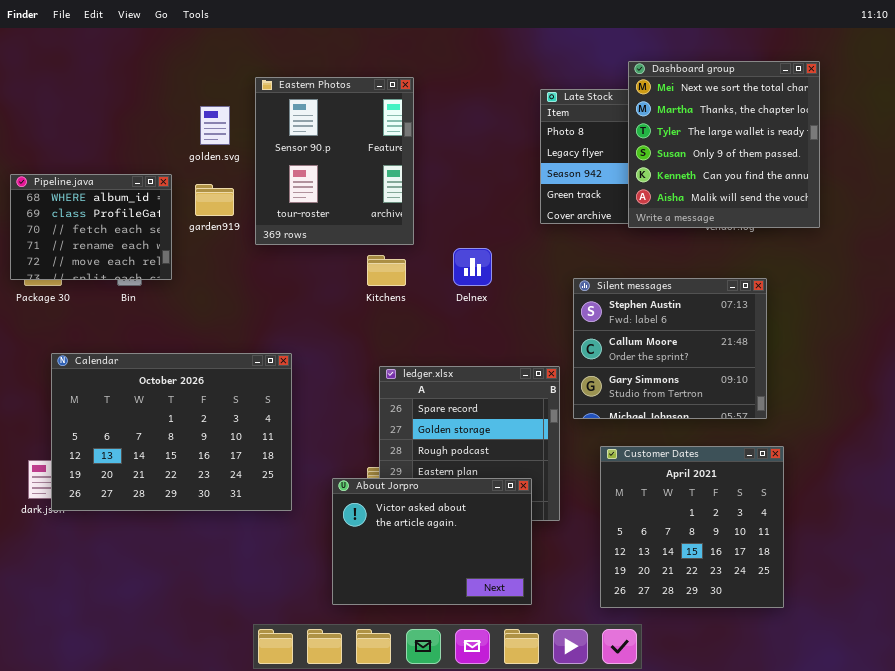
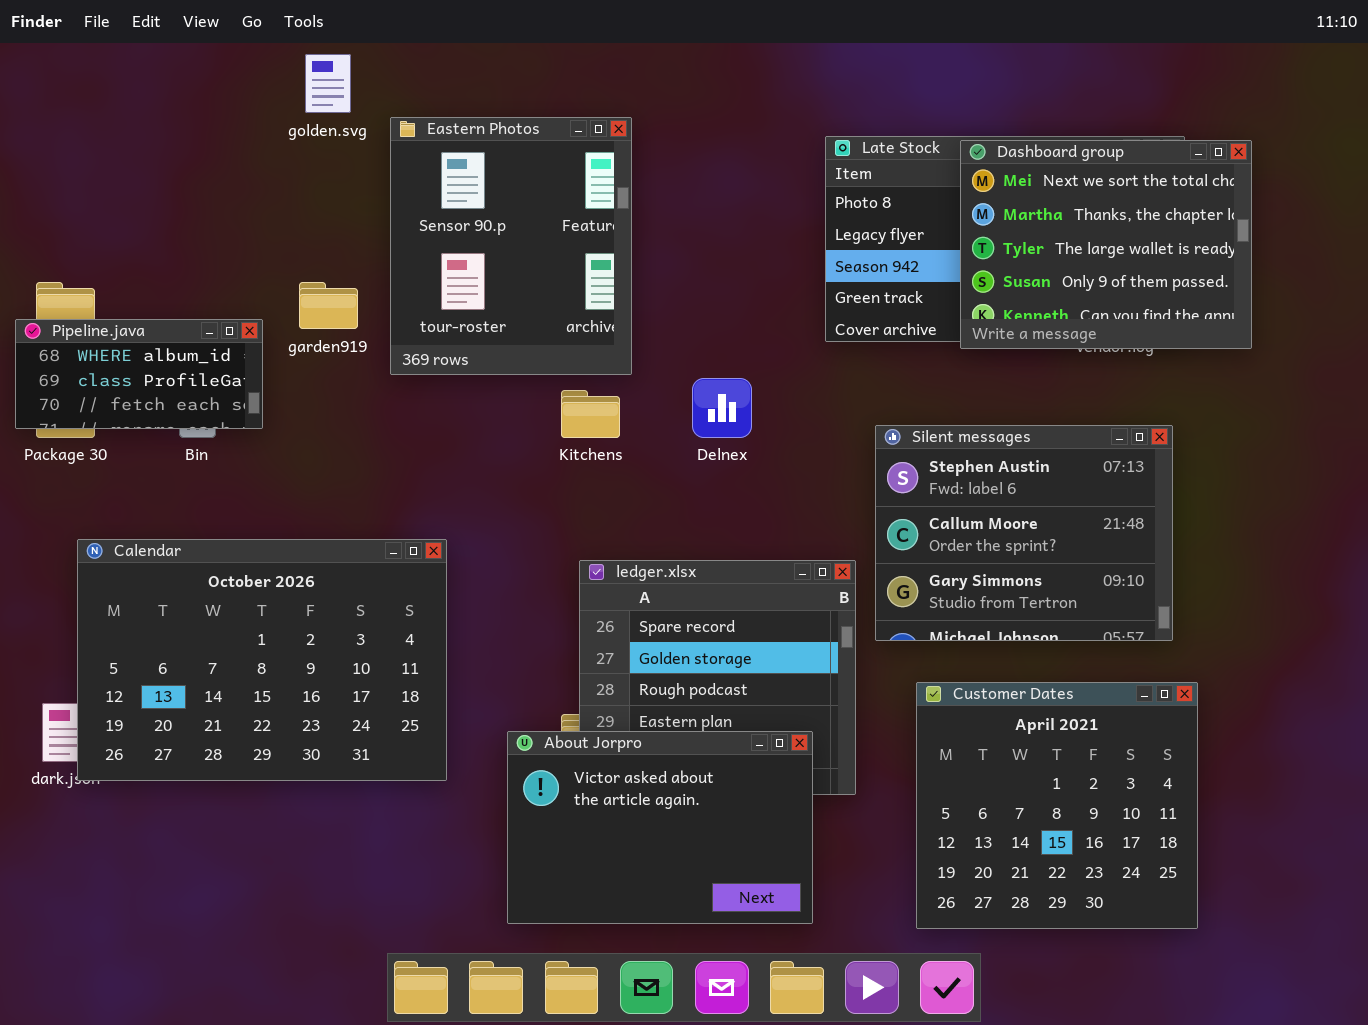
Dashboard group: [628,61,820,228] -> [960,140,1252,349], resized
golden.svg: [200,106,230,145] -> [305,54,351,113], moved
Pipeline.java: [10,174,172,280] -> [15,319,263,429], resized

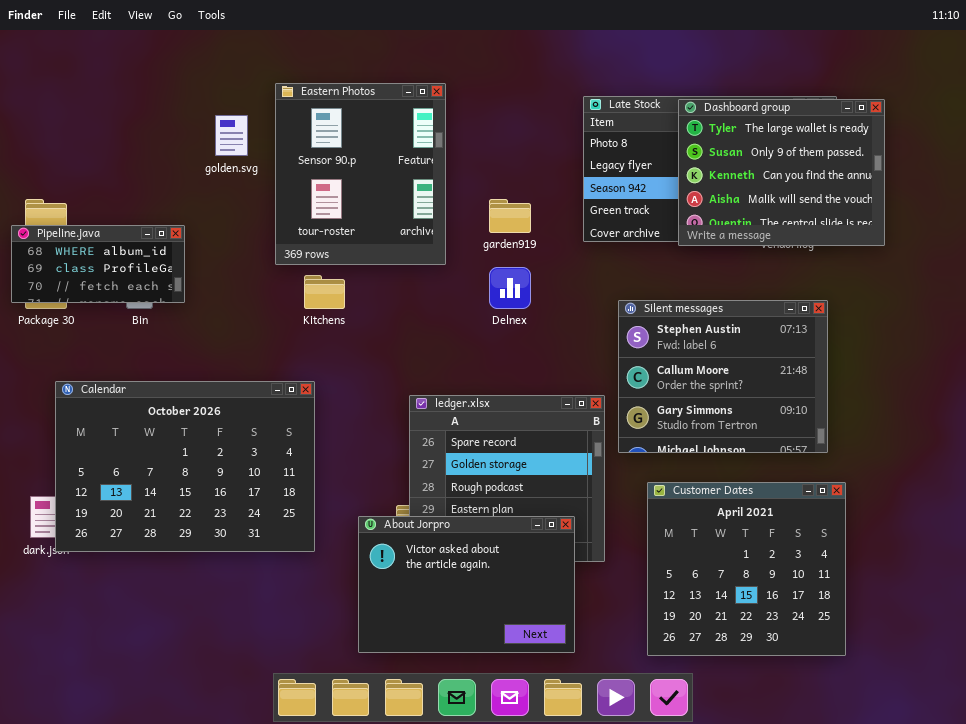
golden.svg: [305,54,351,113] -> [215,115,248,156], moved
Dashboard group: [960,140,1252,349] -> [678,99,885,246], scrolled down 2 rows
garden919: [299,282,358,329] -> [489,199,531,233], moved
Kitchens: [561,390,620,438] -> [304,275,345,309], moved

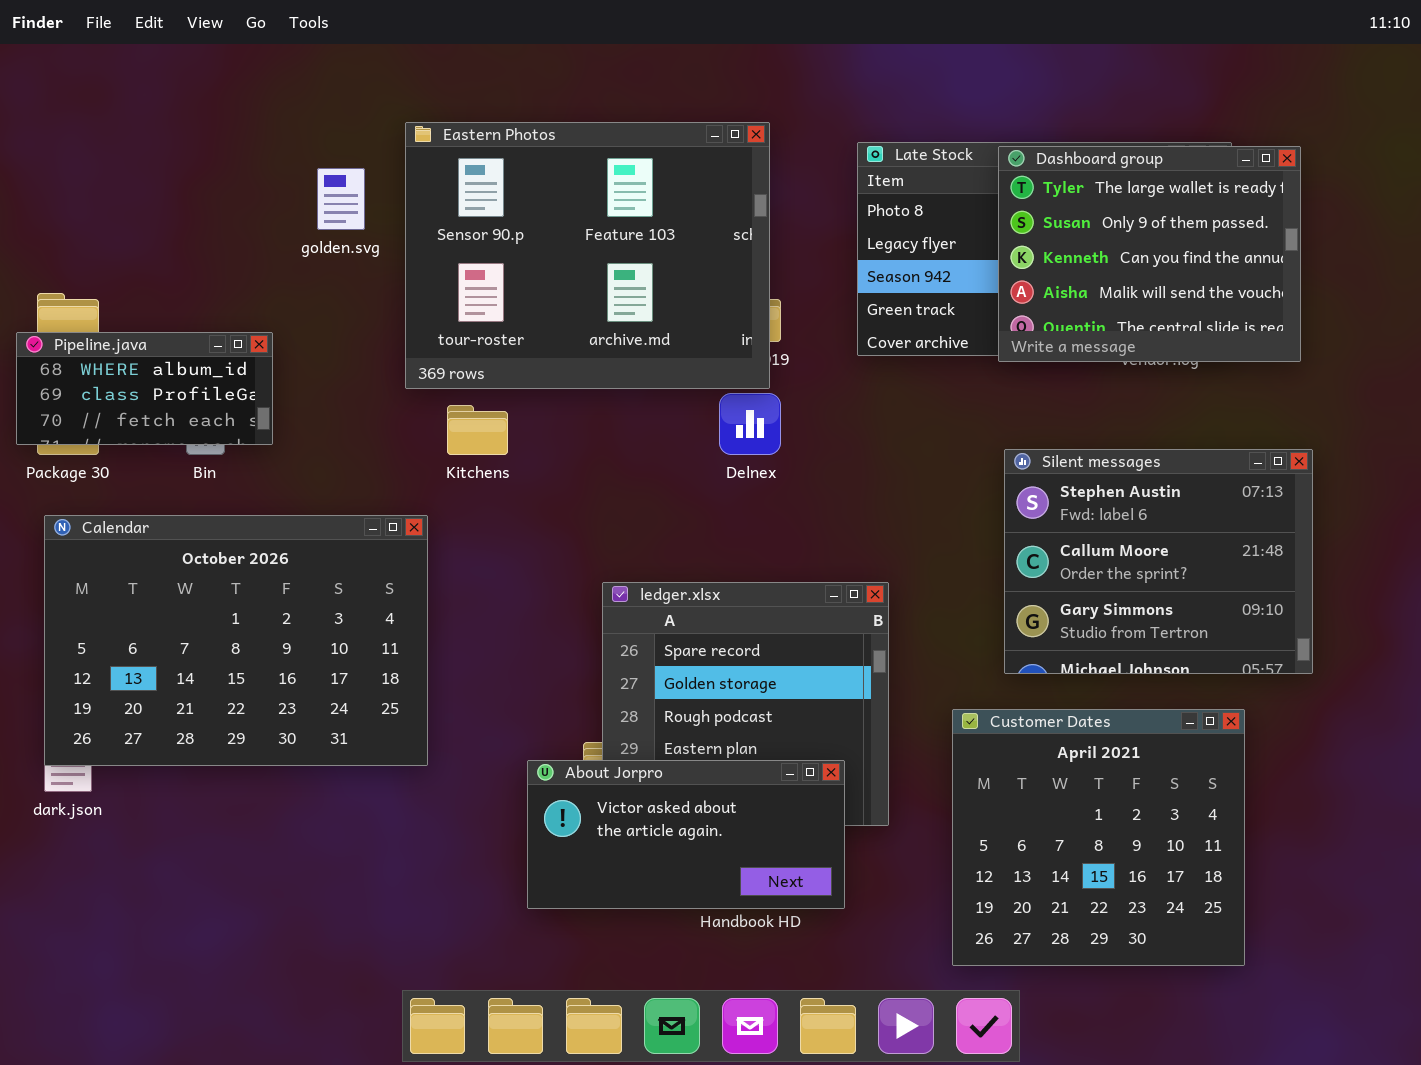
Eastern Photos: [275,83,446,265] -> [405,122,770,389], resized
Silent messages: [618,300,828,453] -> [1004,449,1313,674], moved
Calendar: [55,381,315,552] -> [44,515,428,766], moved
About Jorpro: [358,516,575,653] -> [527,760,845,909], resized

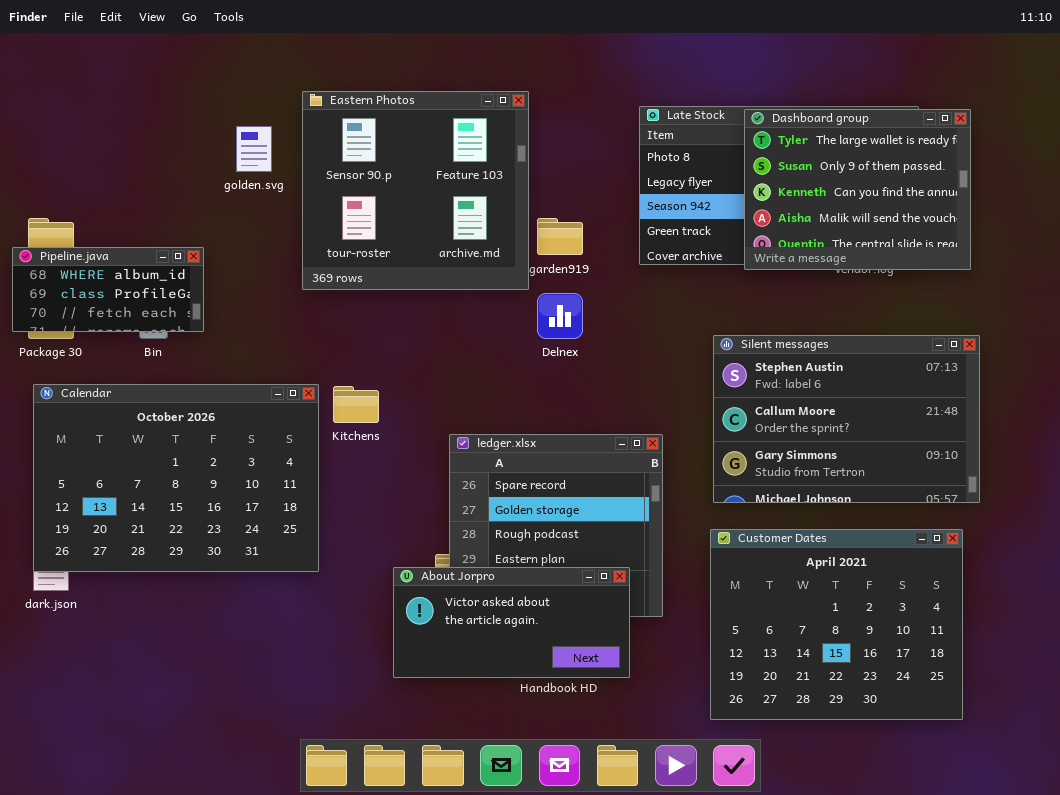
Eastern Photos: [405,122,770,389] -> [302,91,529,290], resized
Kitchens: [447,405,508,455] -> [333,386,379,423], moved
Silent messages: [1004,449,1313,674] -> [713,335,980,503], resized
Customer Dates: [952,709,1245,966] -> [710,529,963,720], resized

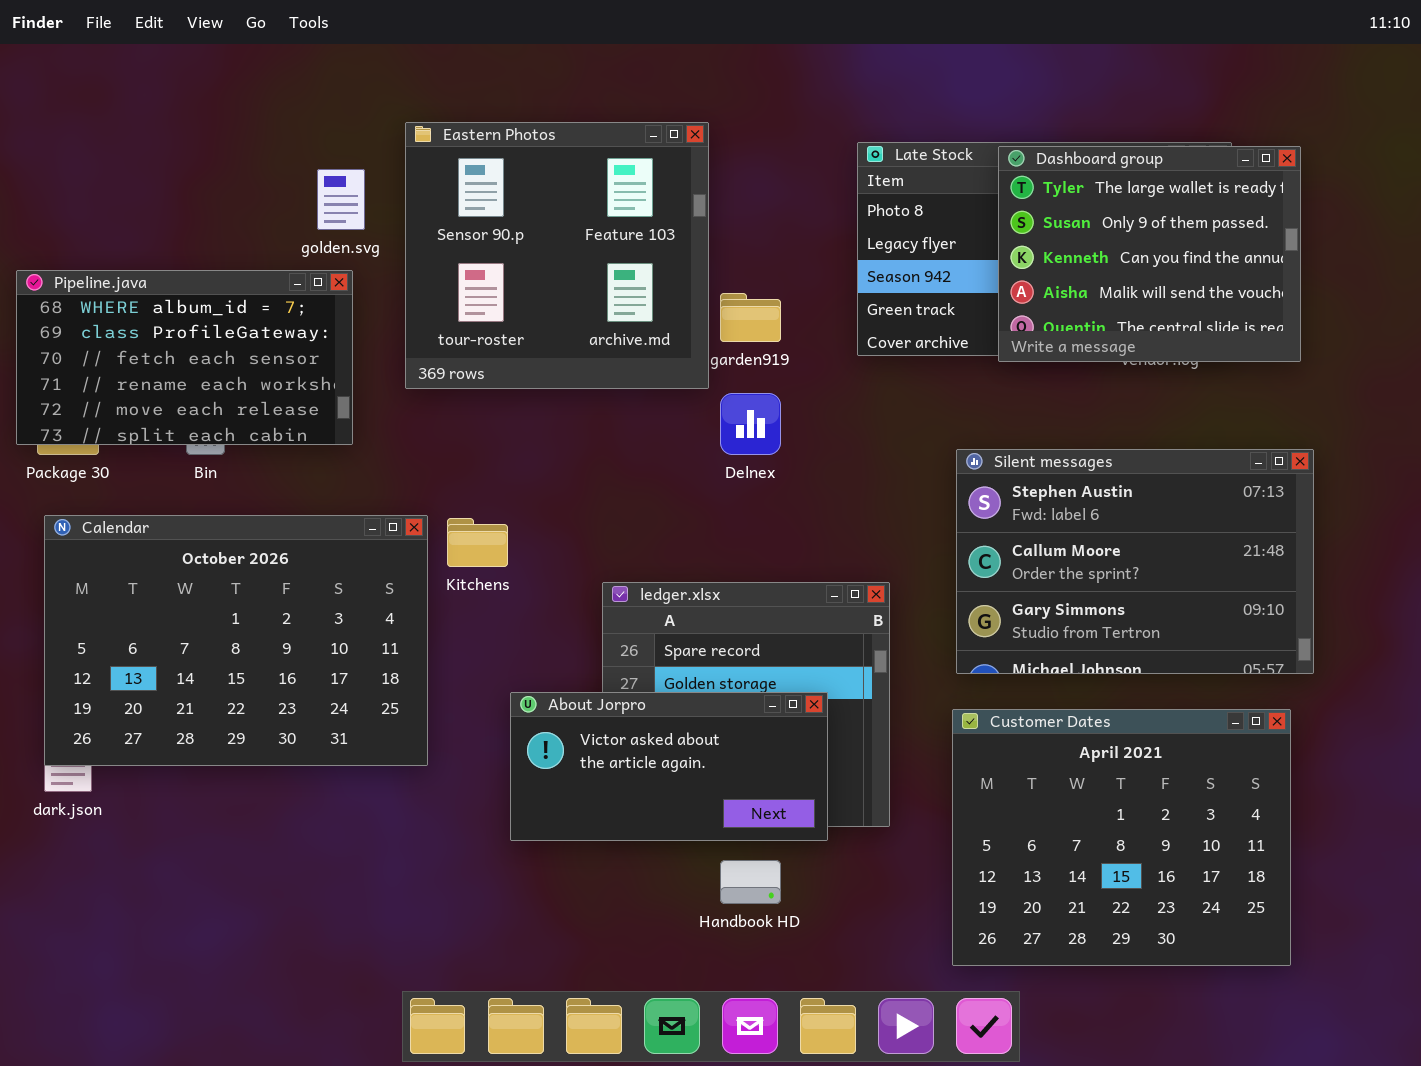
Pipeline.java: [12,247,204,332] -> [16,270,353,445], resized
About Jorpro: [393,567,630,678] -> [510,692,828,841], moved

